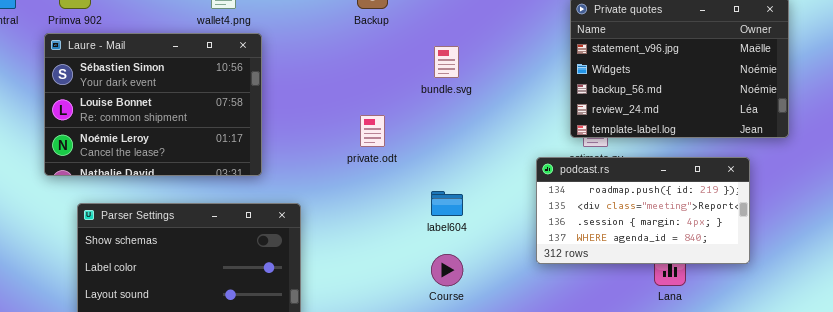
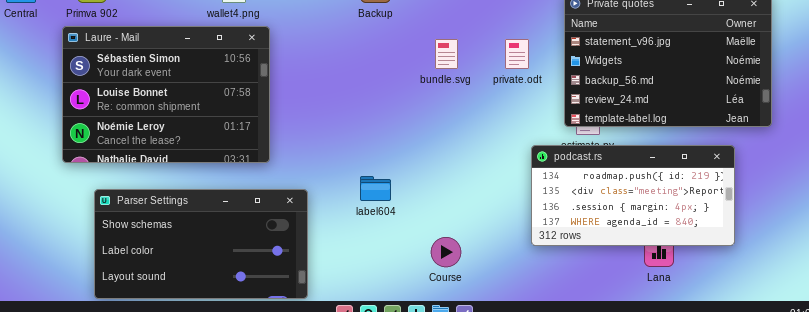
private.odt: [360,115,385,147] -> [505,39,529,69], moved
label604: [431,191,463,216] -> [360,176,391,201], moved

